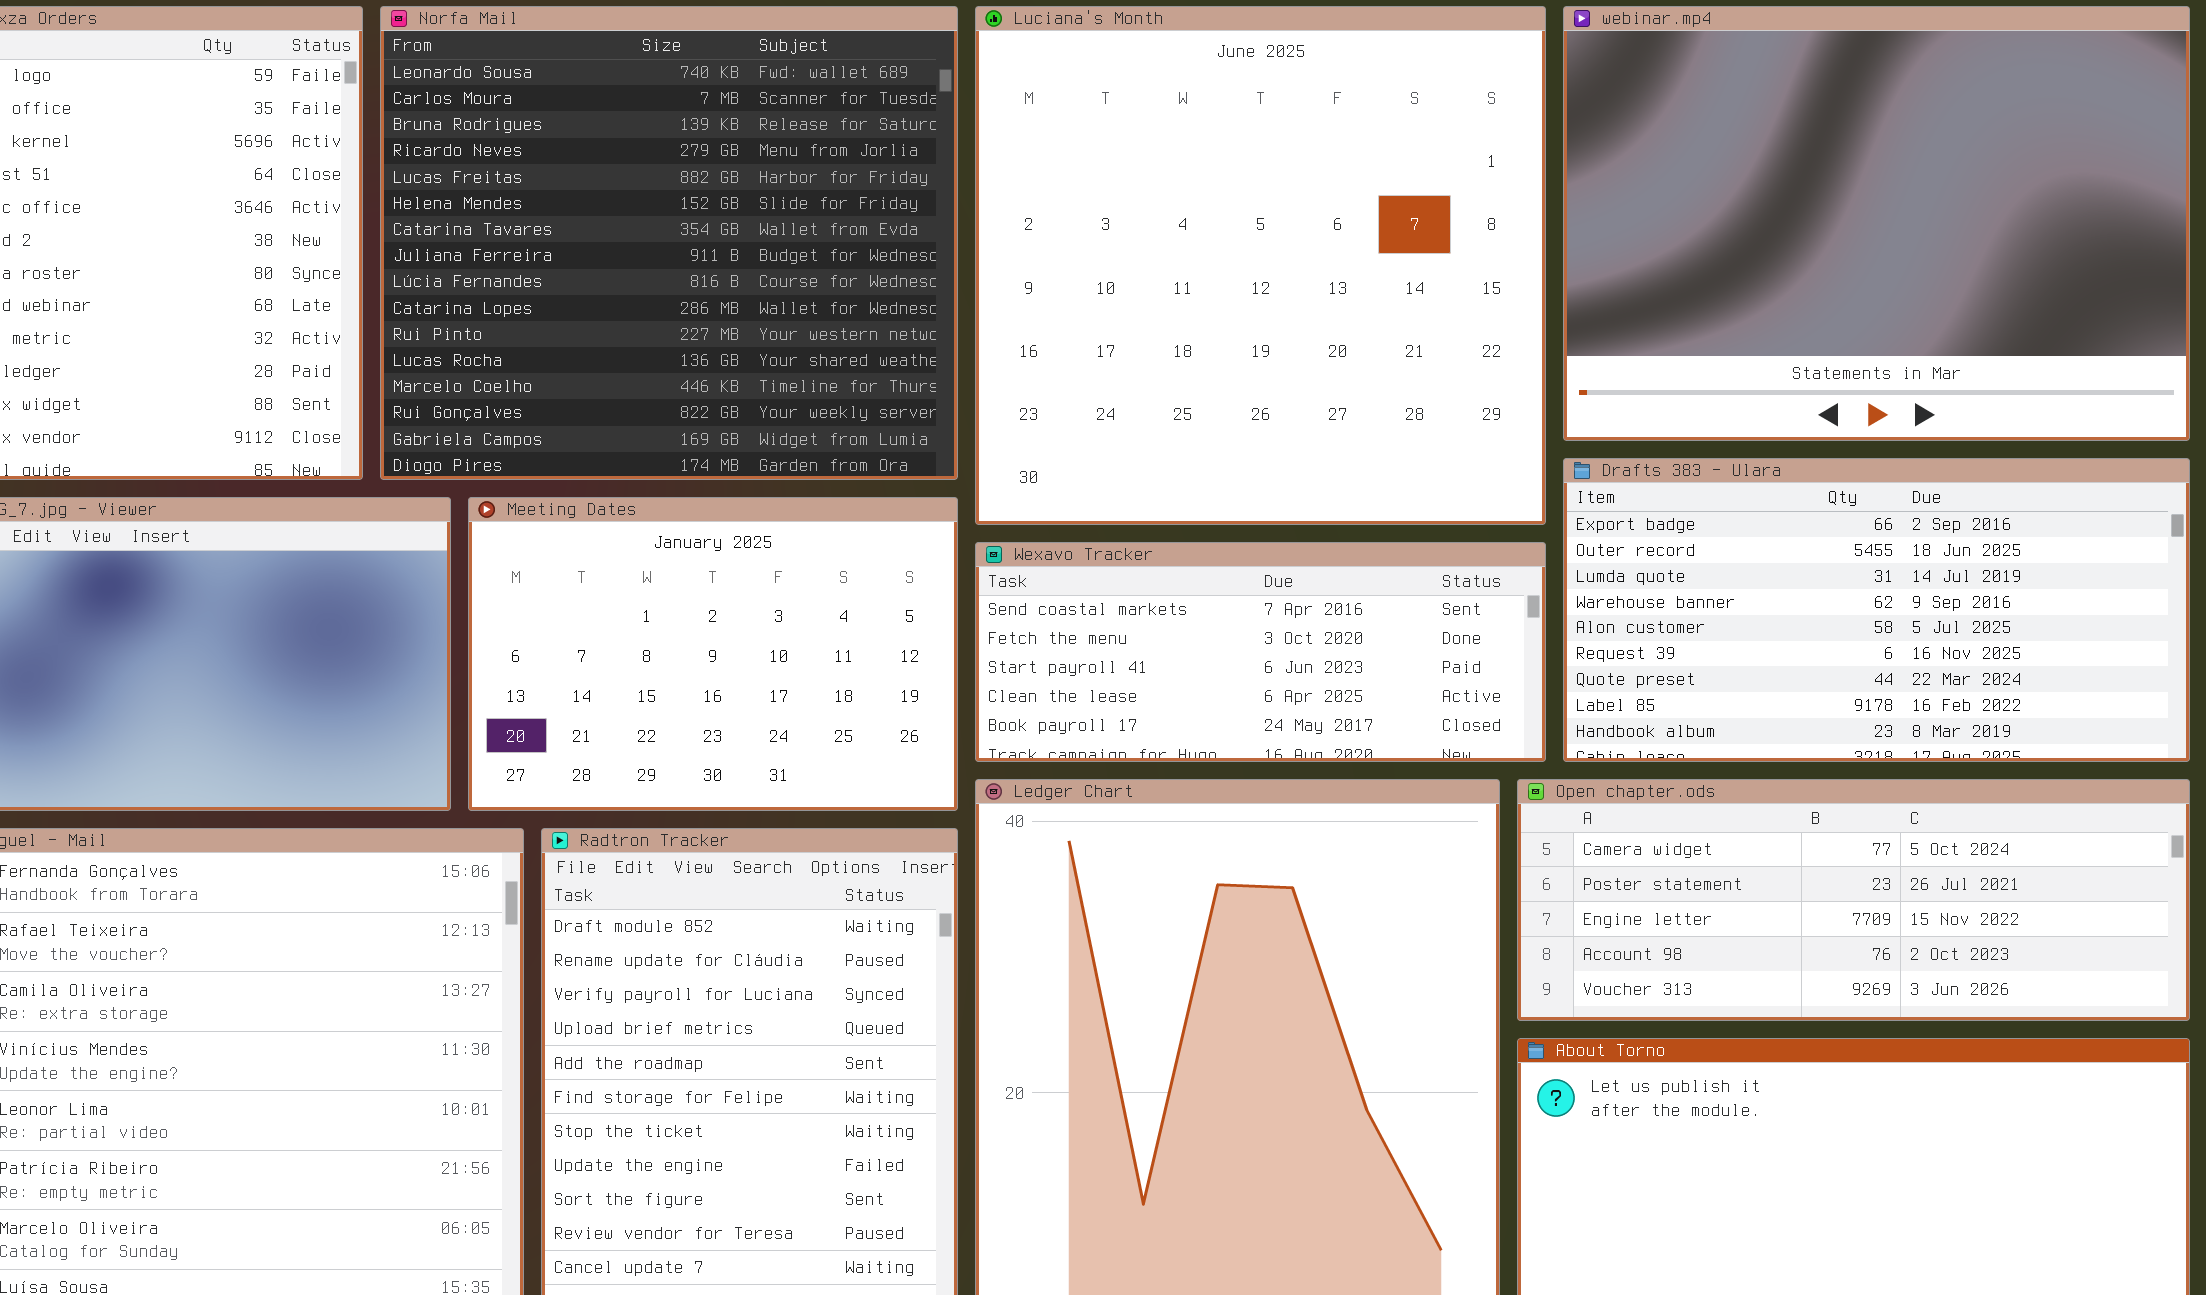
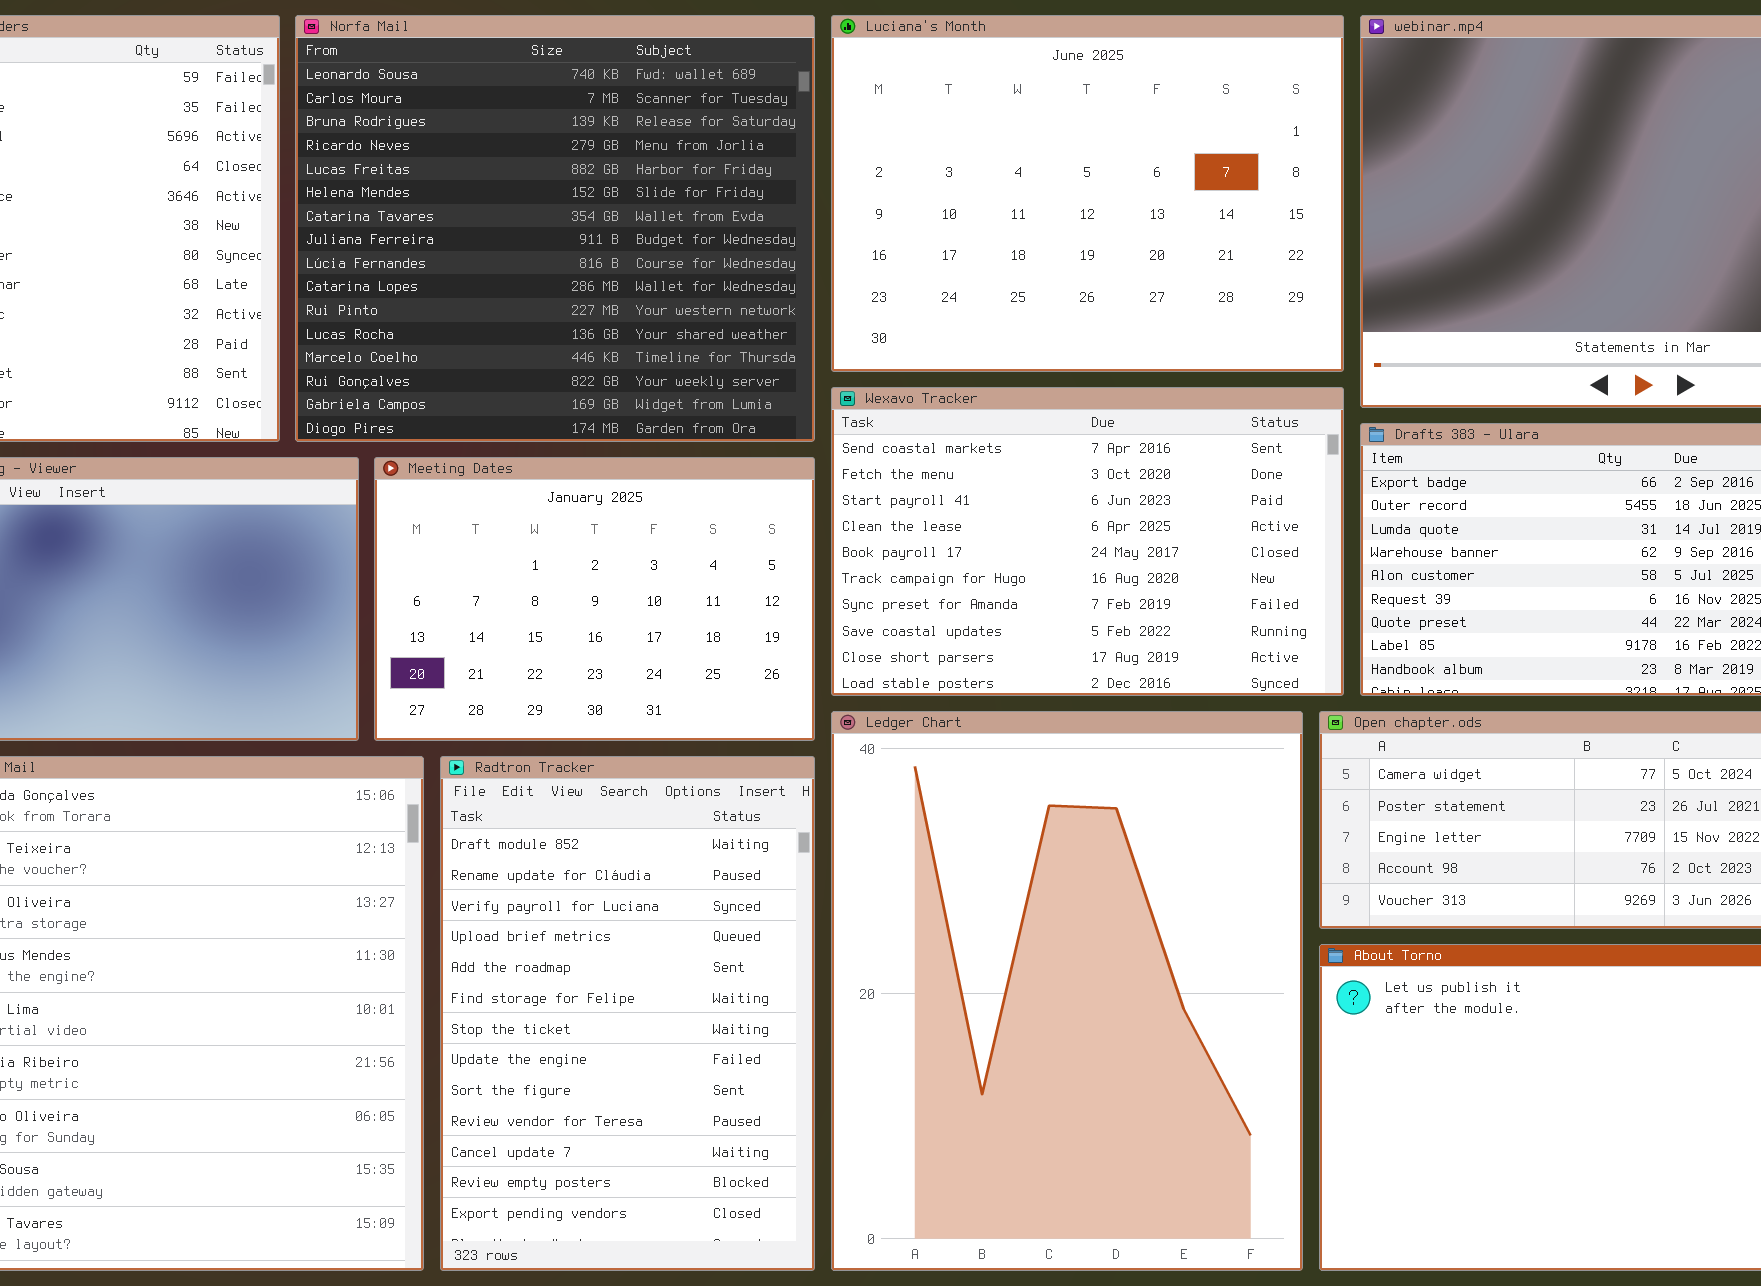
Luciana's Month: [975,6,1546,525] -> [831,15,1344,372], resized
Wexavo Tracker: [975,542,1546,762] -> [831,387,1344,696], resized

